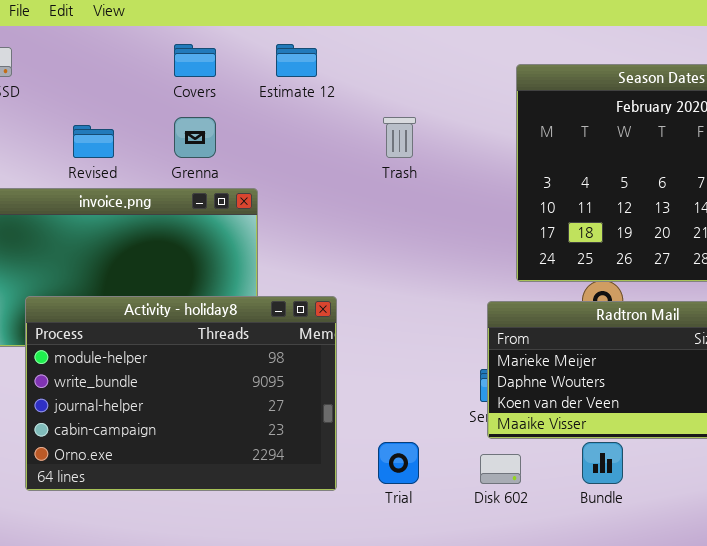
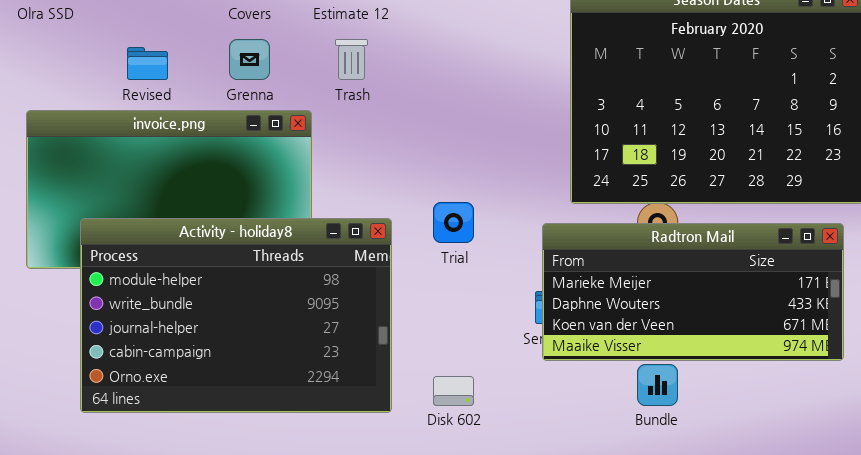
Trash: [383,117,416,158] -> [335,39,368,80], moved
Trial: [378,442,419,484] -> [433,202,474,243], moved
Disk 602: [480,454,521,484] -> [433,376,474,406], moved

